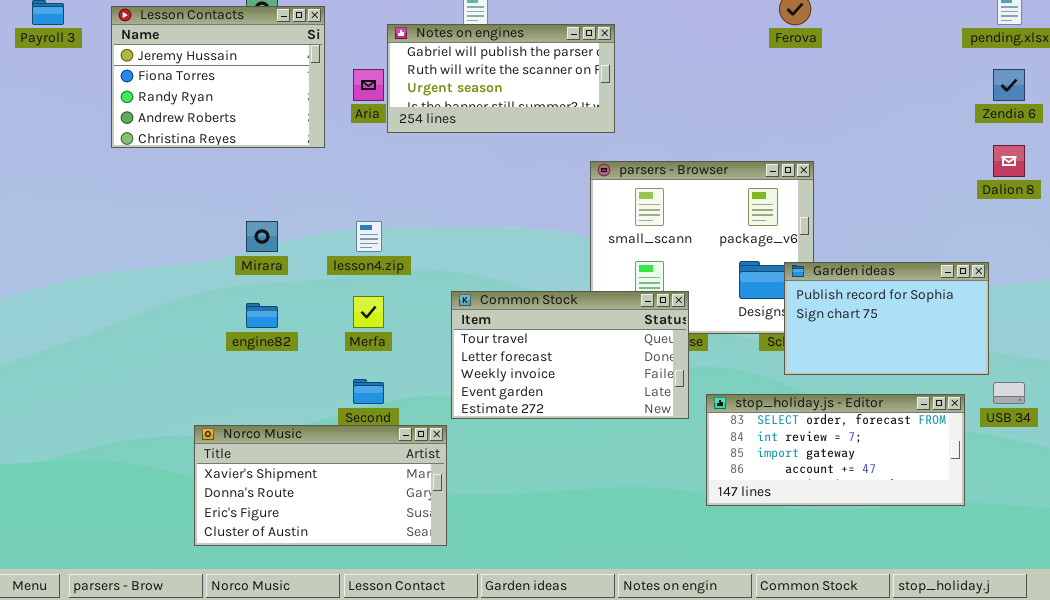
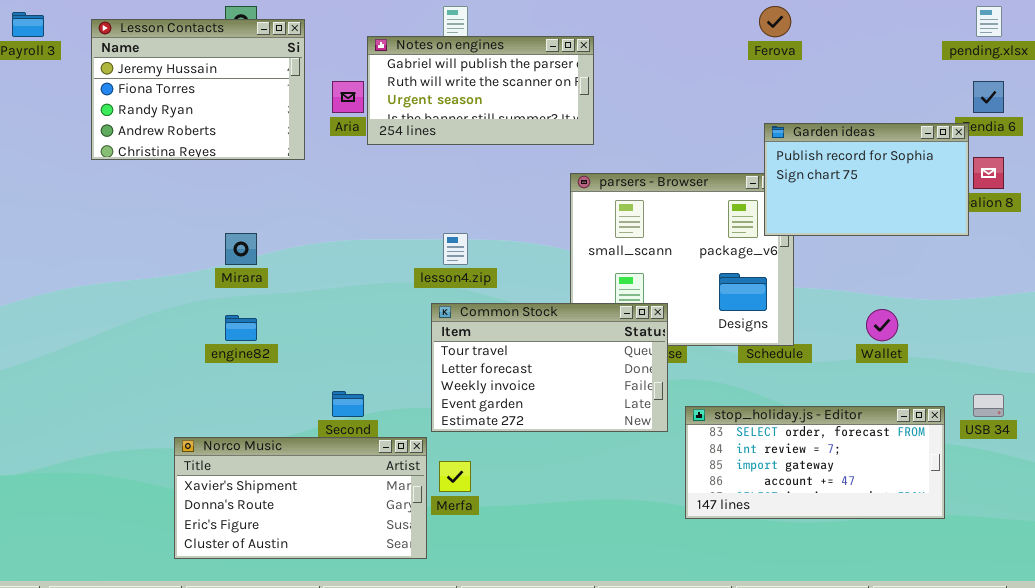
lesson4.zip: [356,221,382,252] -> [443,233,468,265], moved
Garden ideas: [784,262,989,375] -> [764,123,969,236], moved
Merfa: [353,296,384,328] -> [439,461,471,492], moved

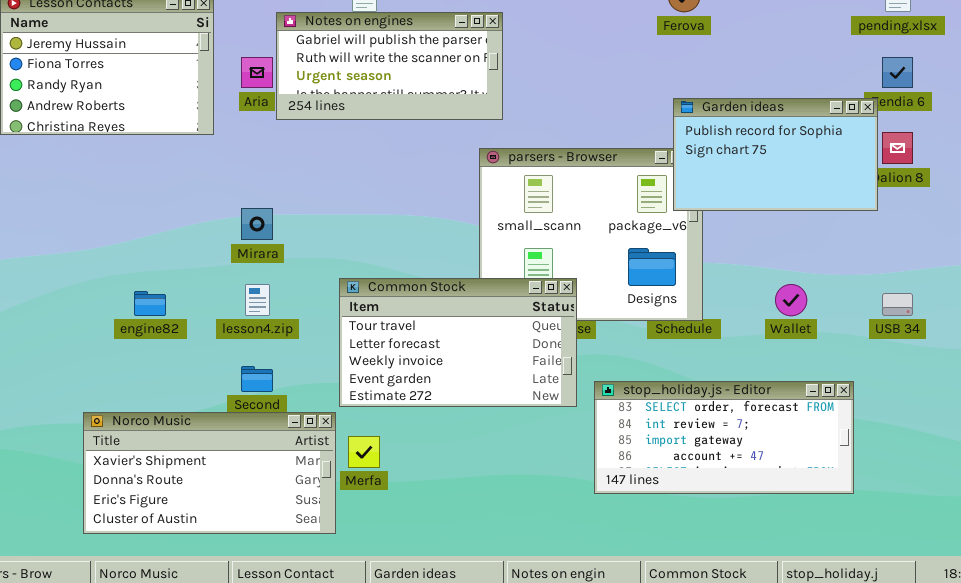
Mirara: [225,233,257,265] -> [241,208,273,240], moved
lesson4.zip: [443,233,468,265] -> [245,284,270,316], moved
USB 34: [973,394,1004,417] -> [882,293,913,316], moved

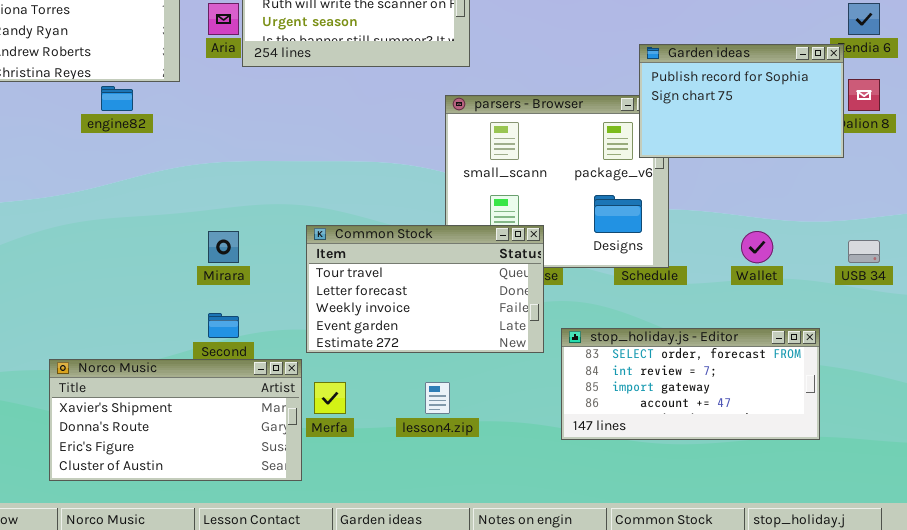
Mirara: [241,208,273,240] -> [208,231,239,263], moved
lesson4.zip: [245,284,270,316] -> [425,382,450,414], moved
engine82: [134,291,166,316] -> [101,86,133,111], moved

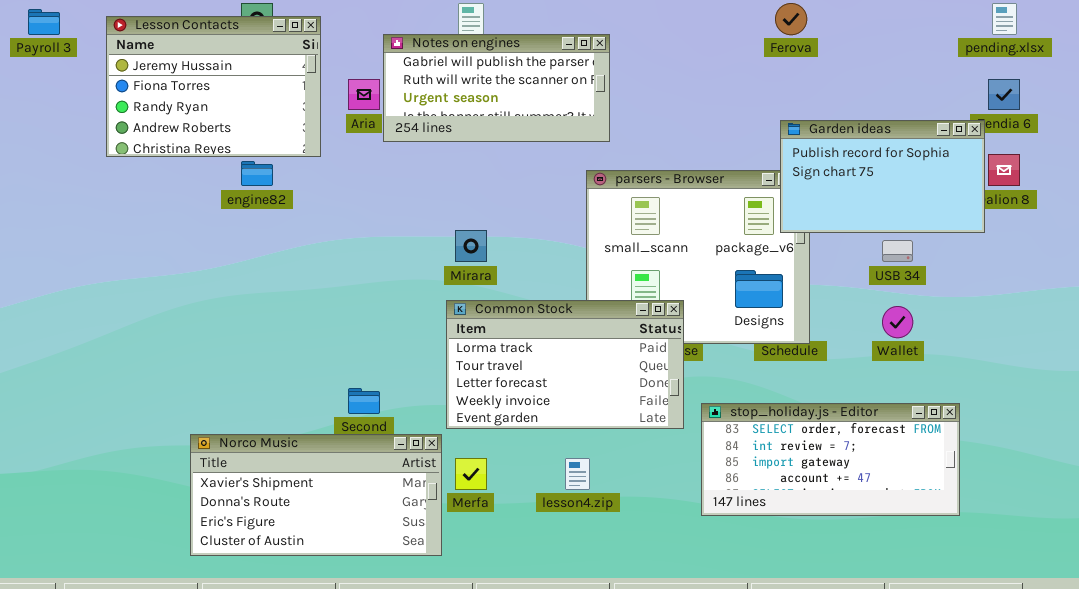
Common Stock: [306,225,544,353] -> [446,300,684,429], scrolled up 1 row
Mirara: [208,231,239,263] -> [455,230,487,262], moved
USB 34: [848,240,880,263] -> [882,240,913,262], moved

